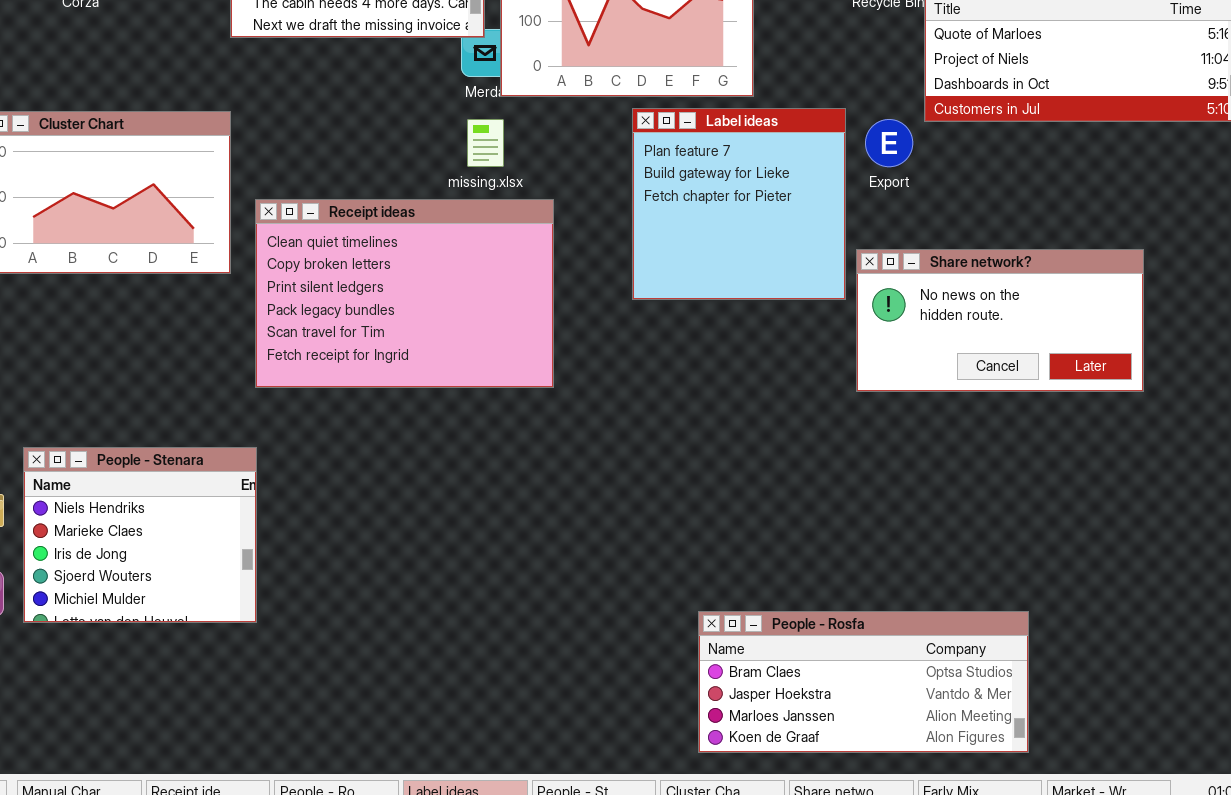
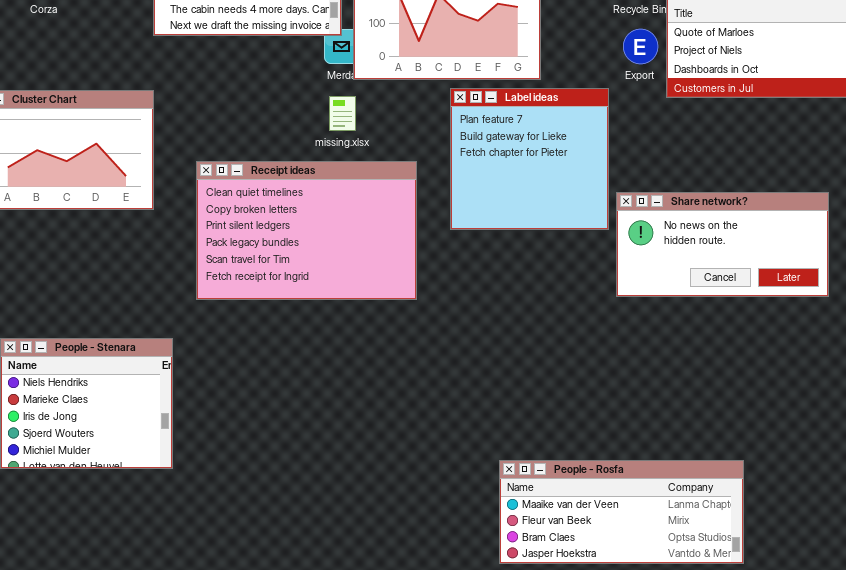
Export: [865,119,913,167] -> [623,29,658,64], moved
Receipt ideas: [255,199,554,388] -> [196,161,417,300], moved
People - Rosfa: [698,611,1029,753] -> [499,460,744,564], scrolled up 2 rows

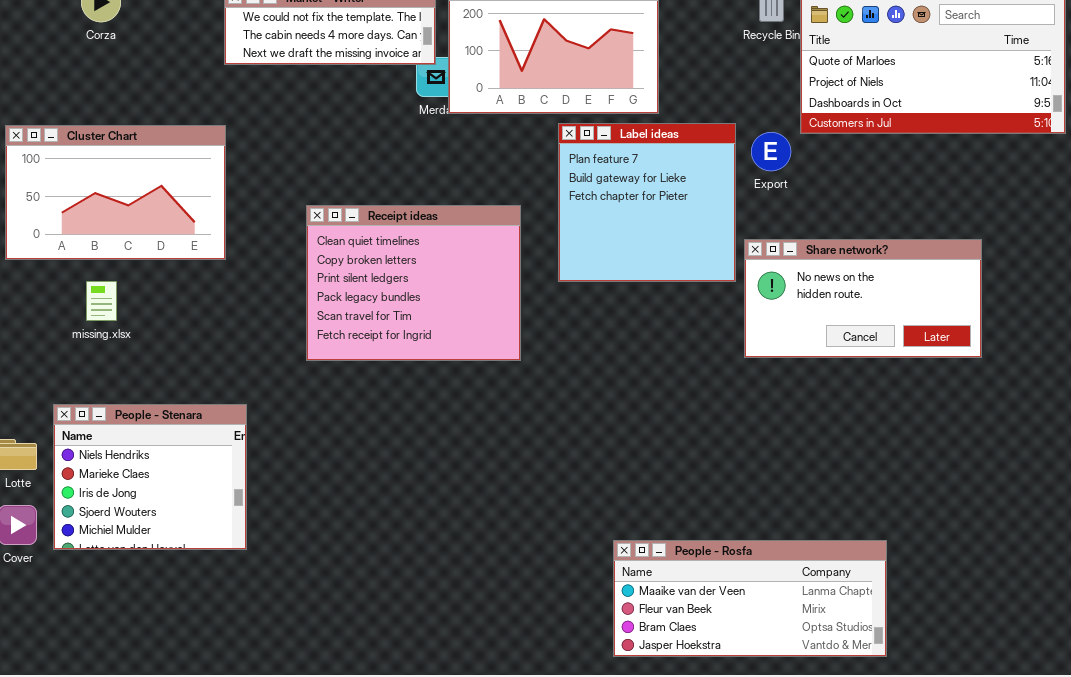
Export: [623,29,658,64] -> [751,132,791,171], moved
missing.xlsx: [329,96,356,131] -> [86,281,117,321], moved
Receipt ideas: [196,161,417,300] -> [306,205,521,361], resized

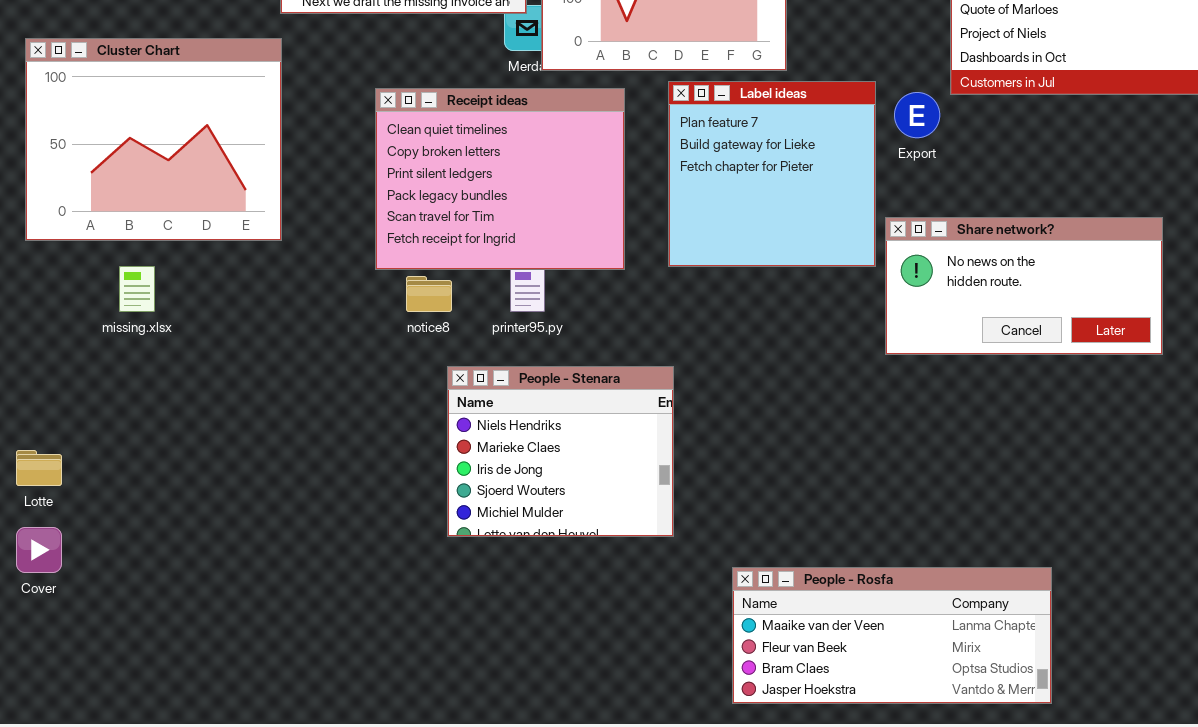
Cluster Chart: [5,125,226,260] -> [25,38,282,241], resized
Receipt ideas: [306,205,521,361] -> [375,88,625,270], moved
People - Stenara: [53,404,247,550] -> [447,366,674,537], moved

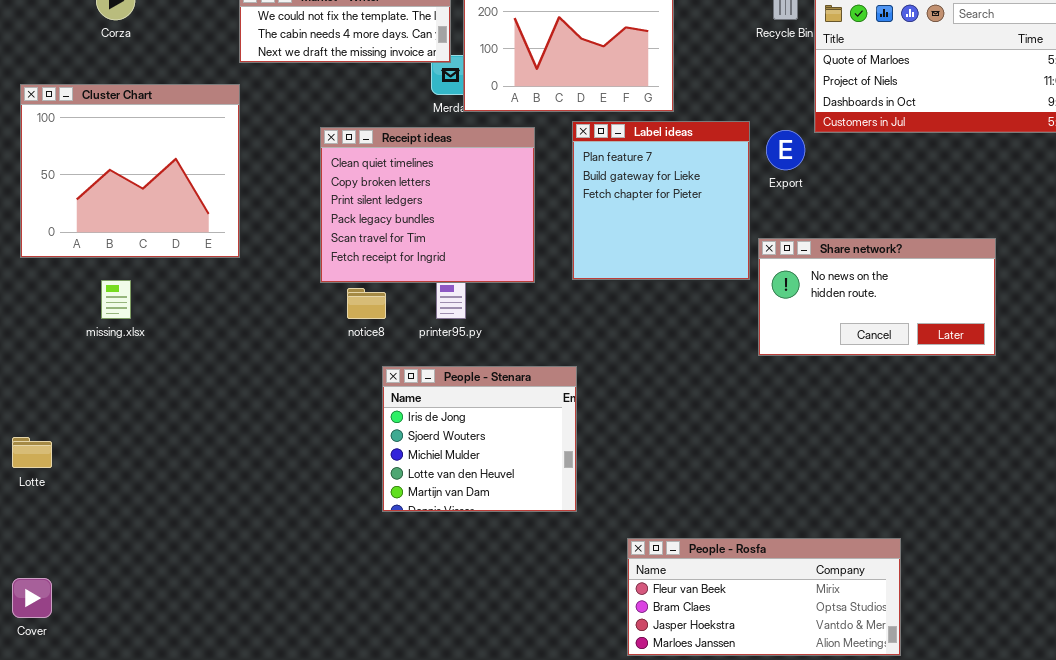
People - Stenara: [447,366,674,537] -> [382,366,577,512], scrolled down 2 rows
Cover: [16,527,62,573] -> [12,578,52,618], moved
People - Rosfa: [732,567,1052,704] -> [627,538,901,656], scrolled down 1 row

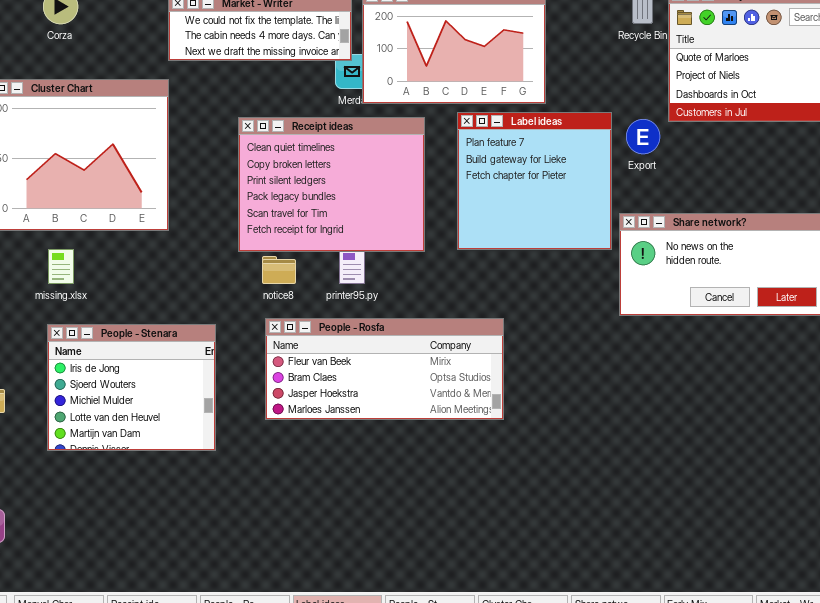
People - Stenara: [382,366,577,512] -> [47,324,216,451], moved
People - Rosfa: [627,538,901,656] -> [265,318,504,420], moved

